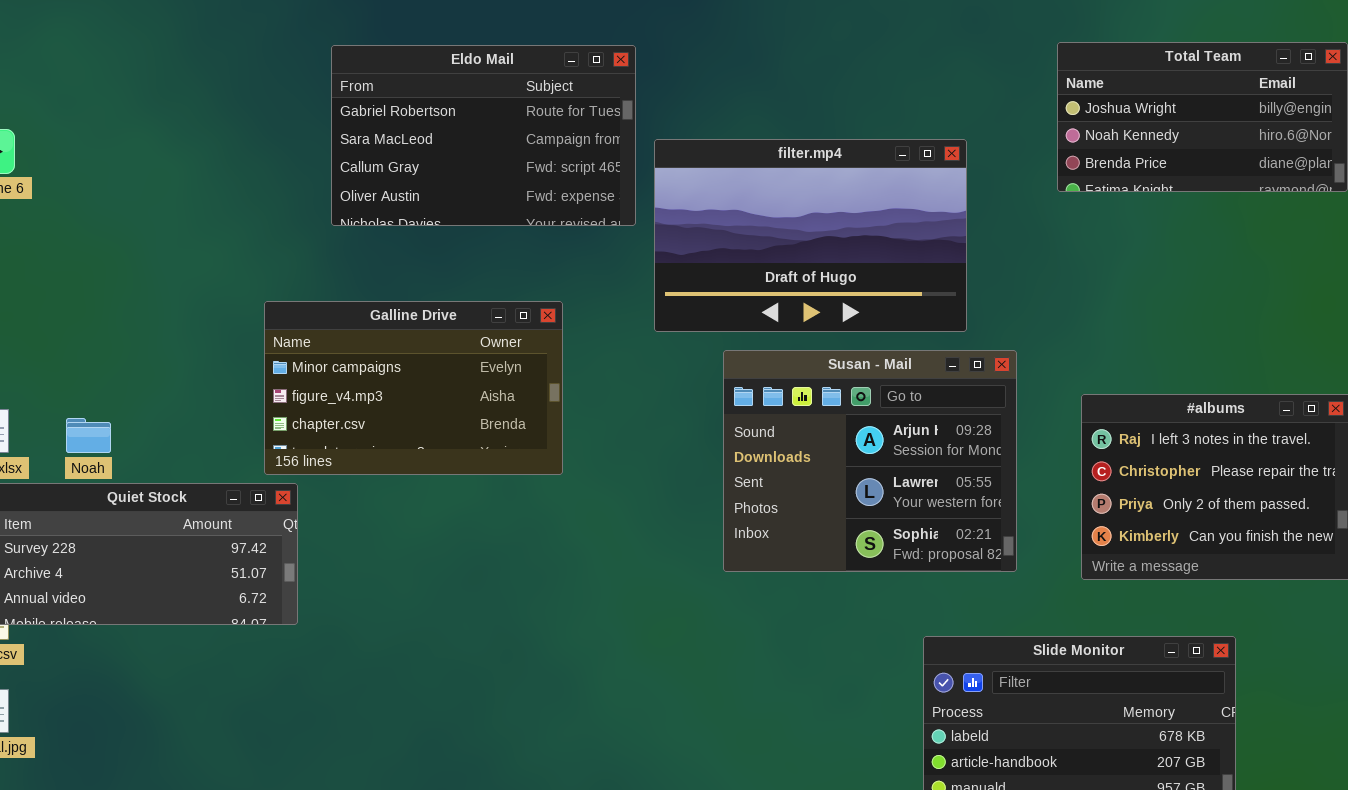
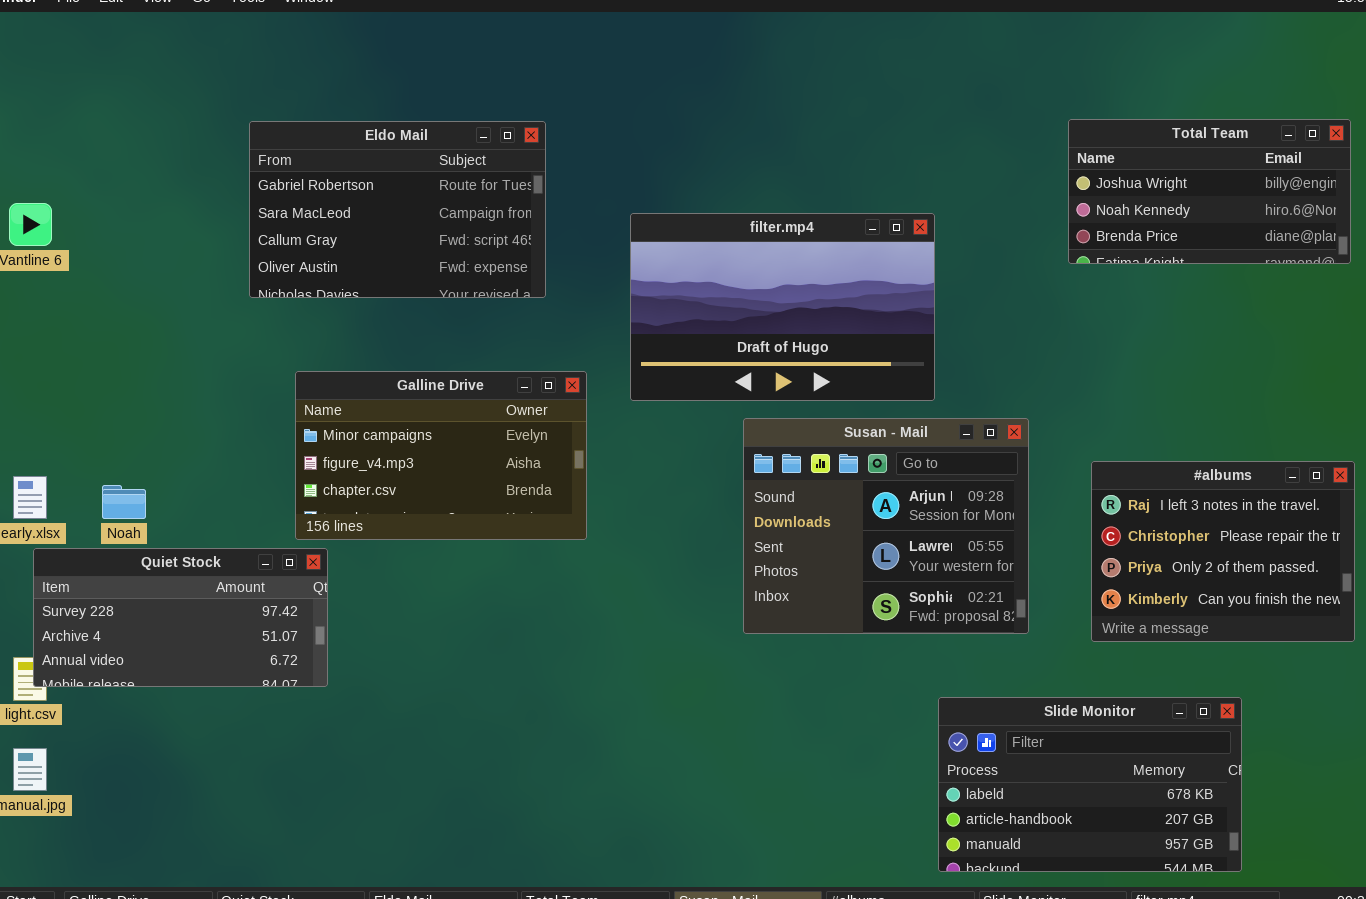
Eldo Mail: [331,45,636,226] -> [249,121,546,298], moved
filter.mp4: [654,139,967,332] -> [630,213,935,401], moved

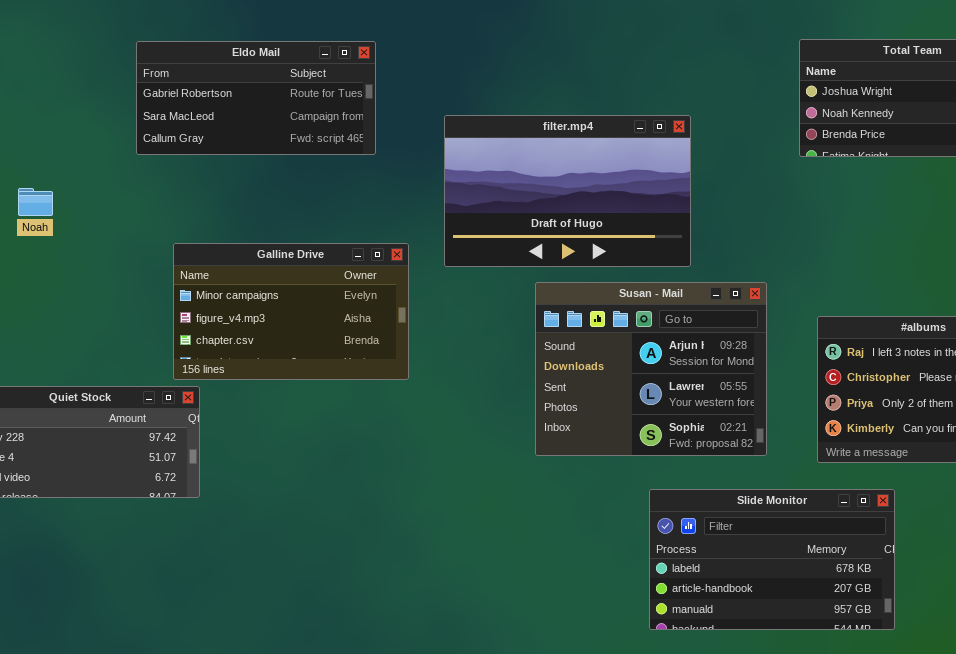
Eldo Mail: [249,121,546,298] -> [136,41,376,155], resized
Noah: [102,485,146,519] -> [18,188,53,216], moved
Slide Monitor: [938,697,1242,872] -> [649,489,895,630], moved

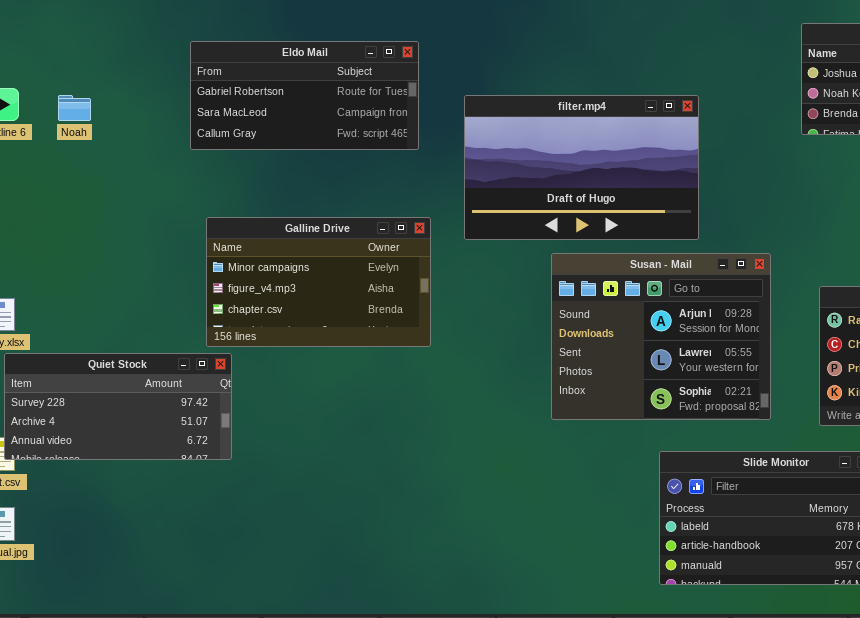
Eldo Mail: [136,41,376,155] -> [190,41,419,150], moved
Noah: [18,188,53,216] -> [58,95,91,121], moved

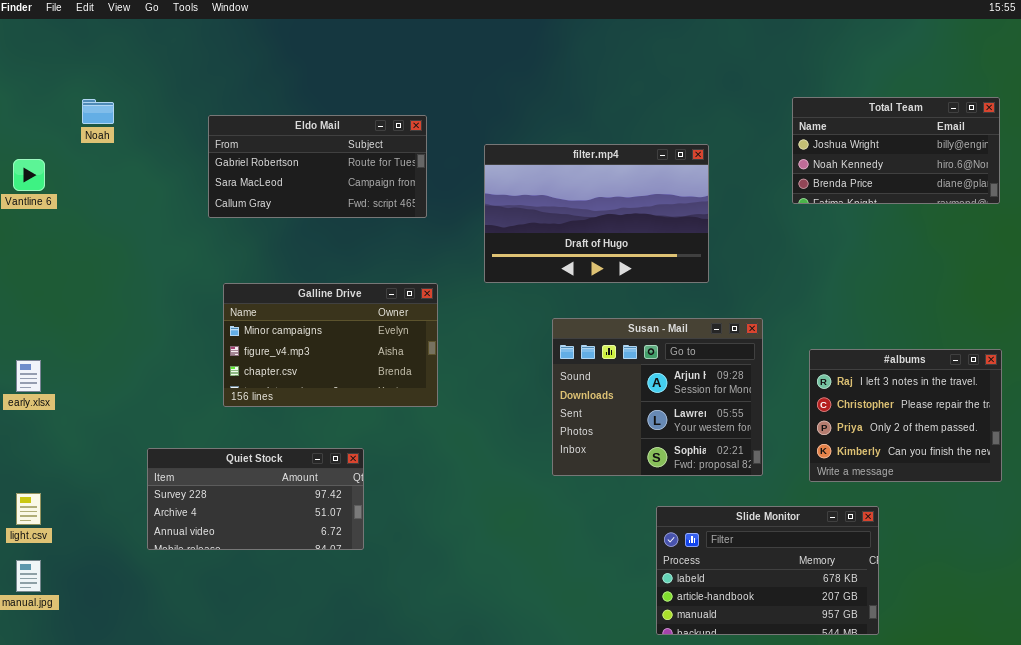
Noah: [58,95,91,121] -> [82,99,114,124], moved
filter.mp4: [464,95,699,240] -> [484,144,709,283], moved
Quiet Stock: [4,353,232,460] -> [147,448,364,550], moved

